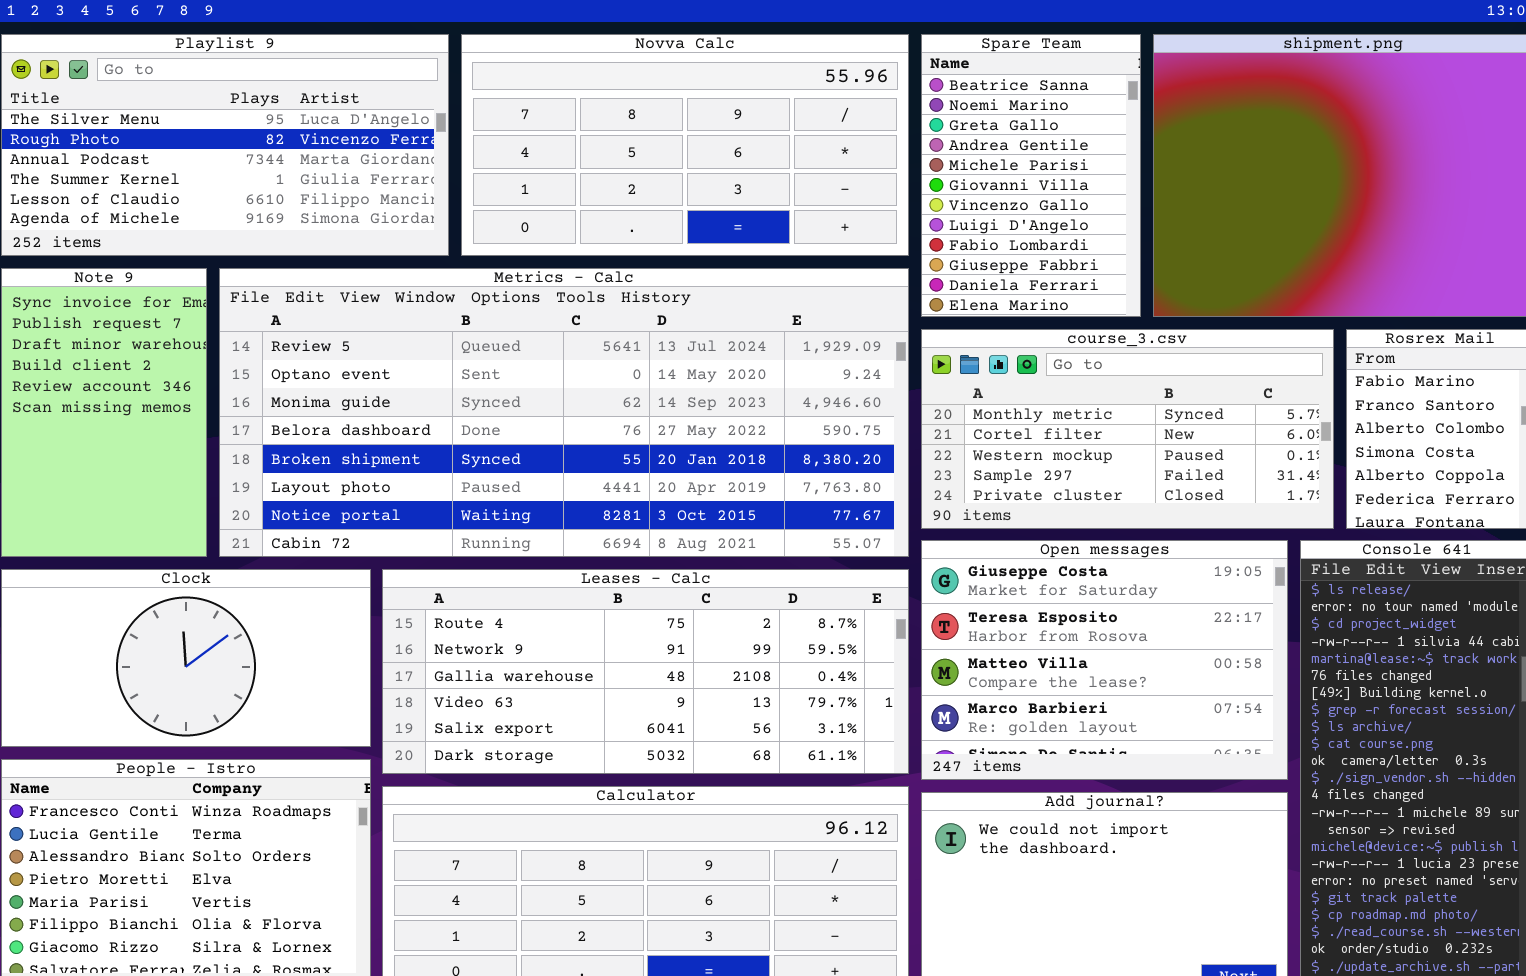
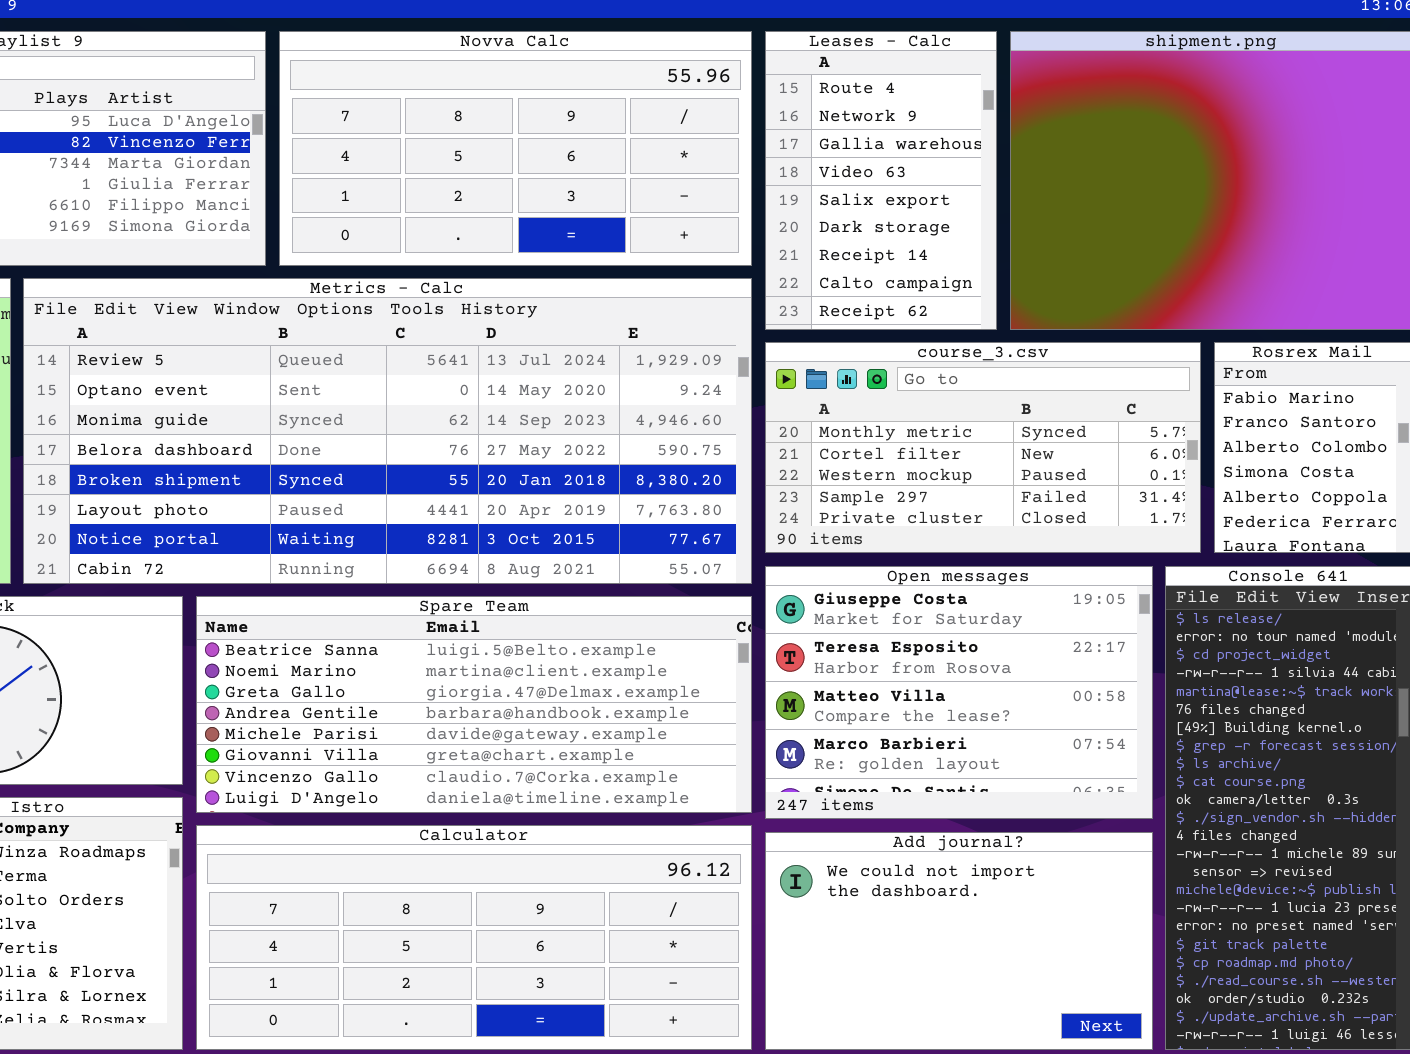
Spare Team: [921,34,1141,317] -> [196,596,752,813], moved, resized
Leases - Calc: [382,569,909,774] -> [765,31,997,330], moved, resized

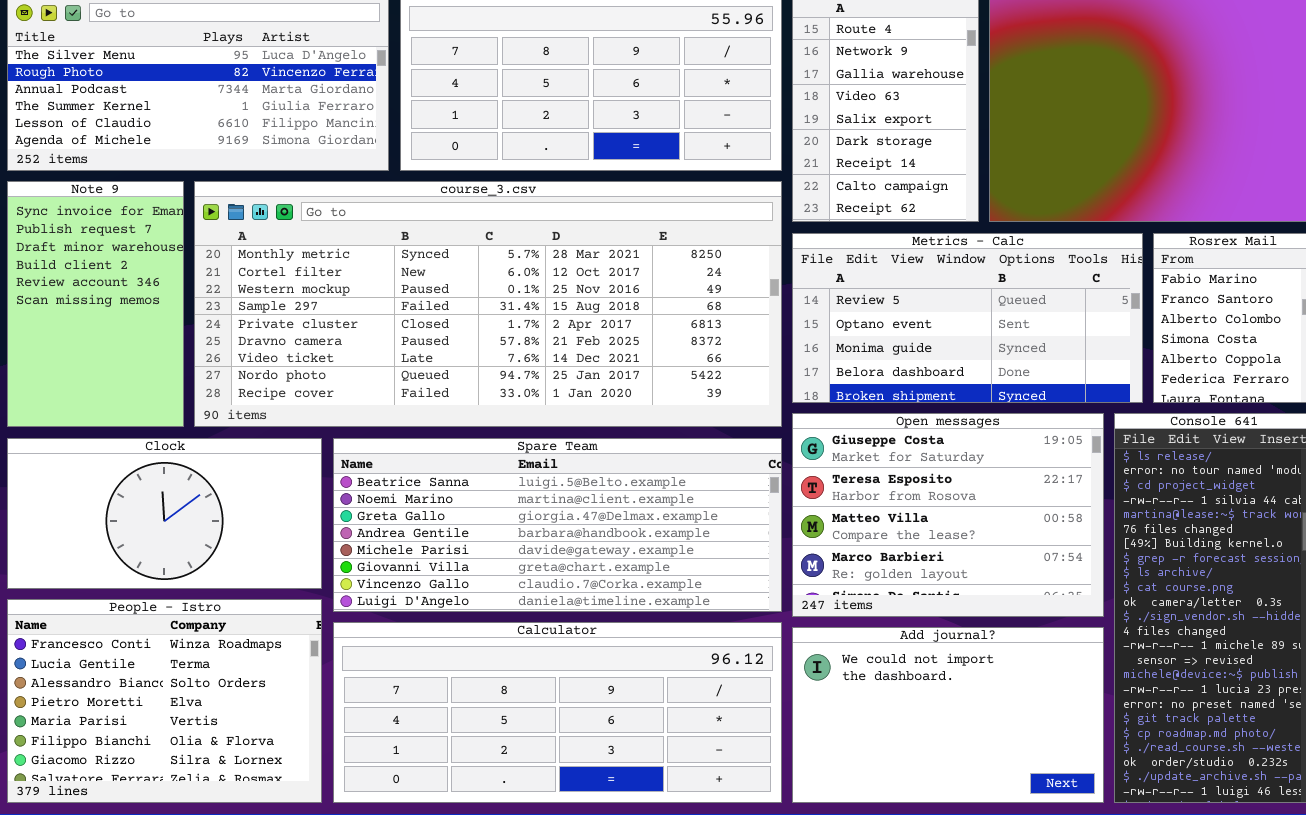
Metrics - Calc: [23,278,752,584] -> [792,233,1143,403], moved, resized
course_3.csv: [765,342,1201,553] -> [194,181,782,427], moved, resized

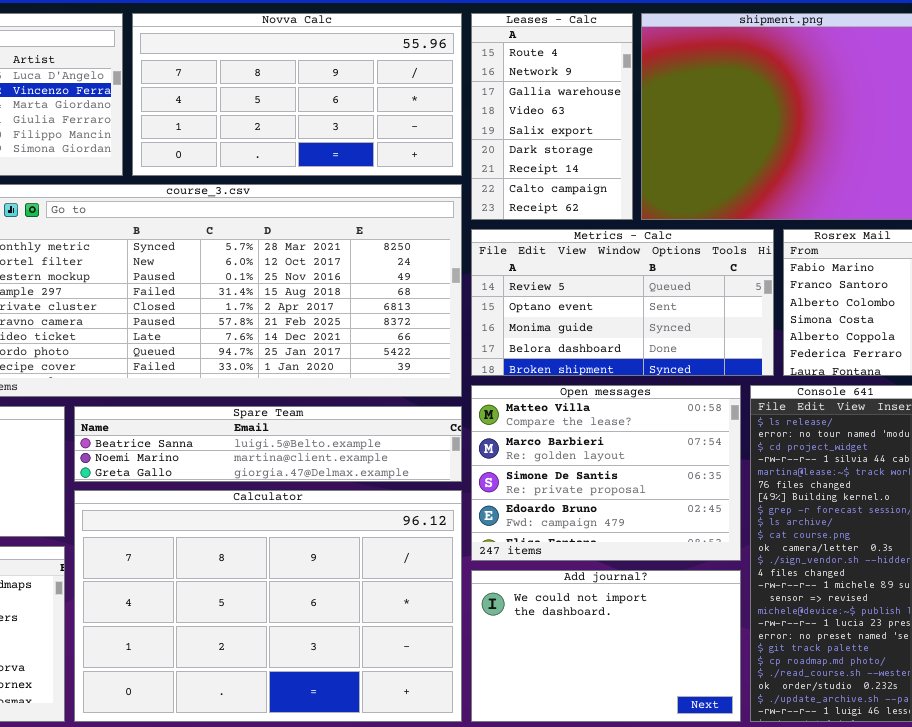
Open messages: [792,413,1104,617] -> [471,385,741,561], scrolled down 2 rows
Spare Team: [333,438,782,612] -> [74,406,462,482], resized
Calculator: [333,622,782,803] -> [74,490,462,722], resized

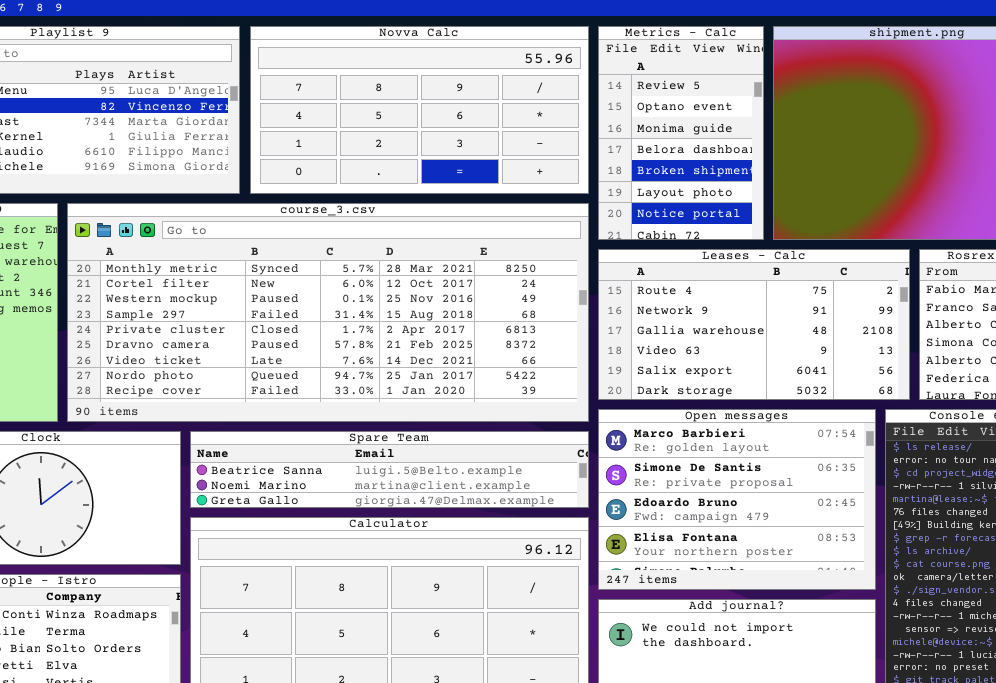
Leases - Calc: [471,13,633,220] -> [598,249,910,400], moved, resized
Metrics - Calc: [471,229,774,376] -> [598,26,764,240], moved, resized
Open messages: [471,385,741,561] -> [598,409,876,590], scrolled down 1 row

